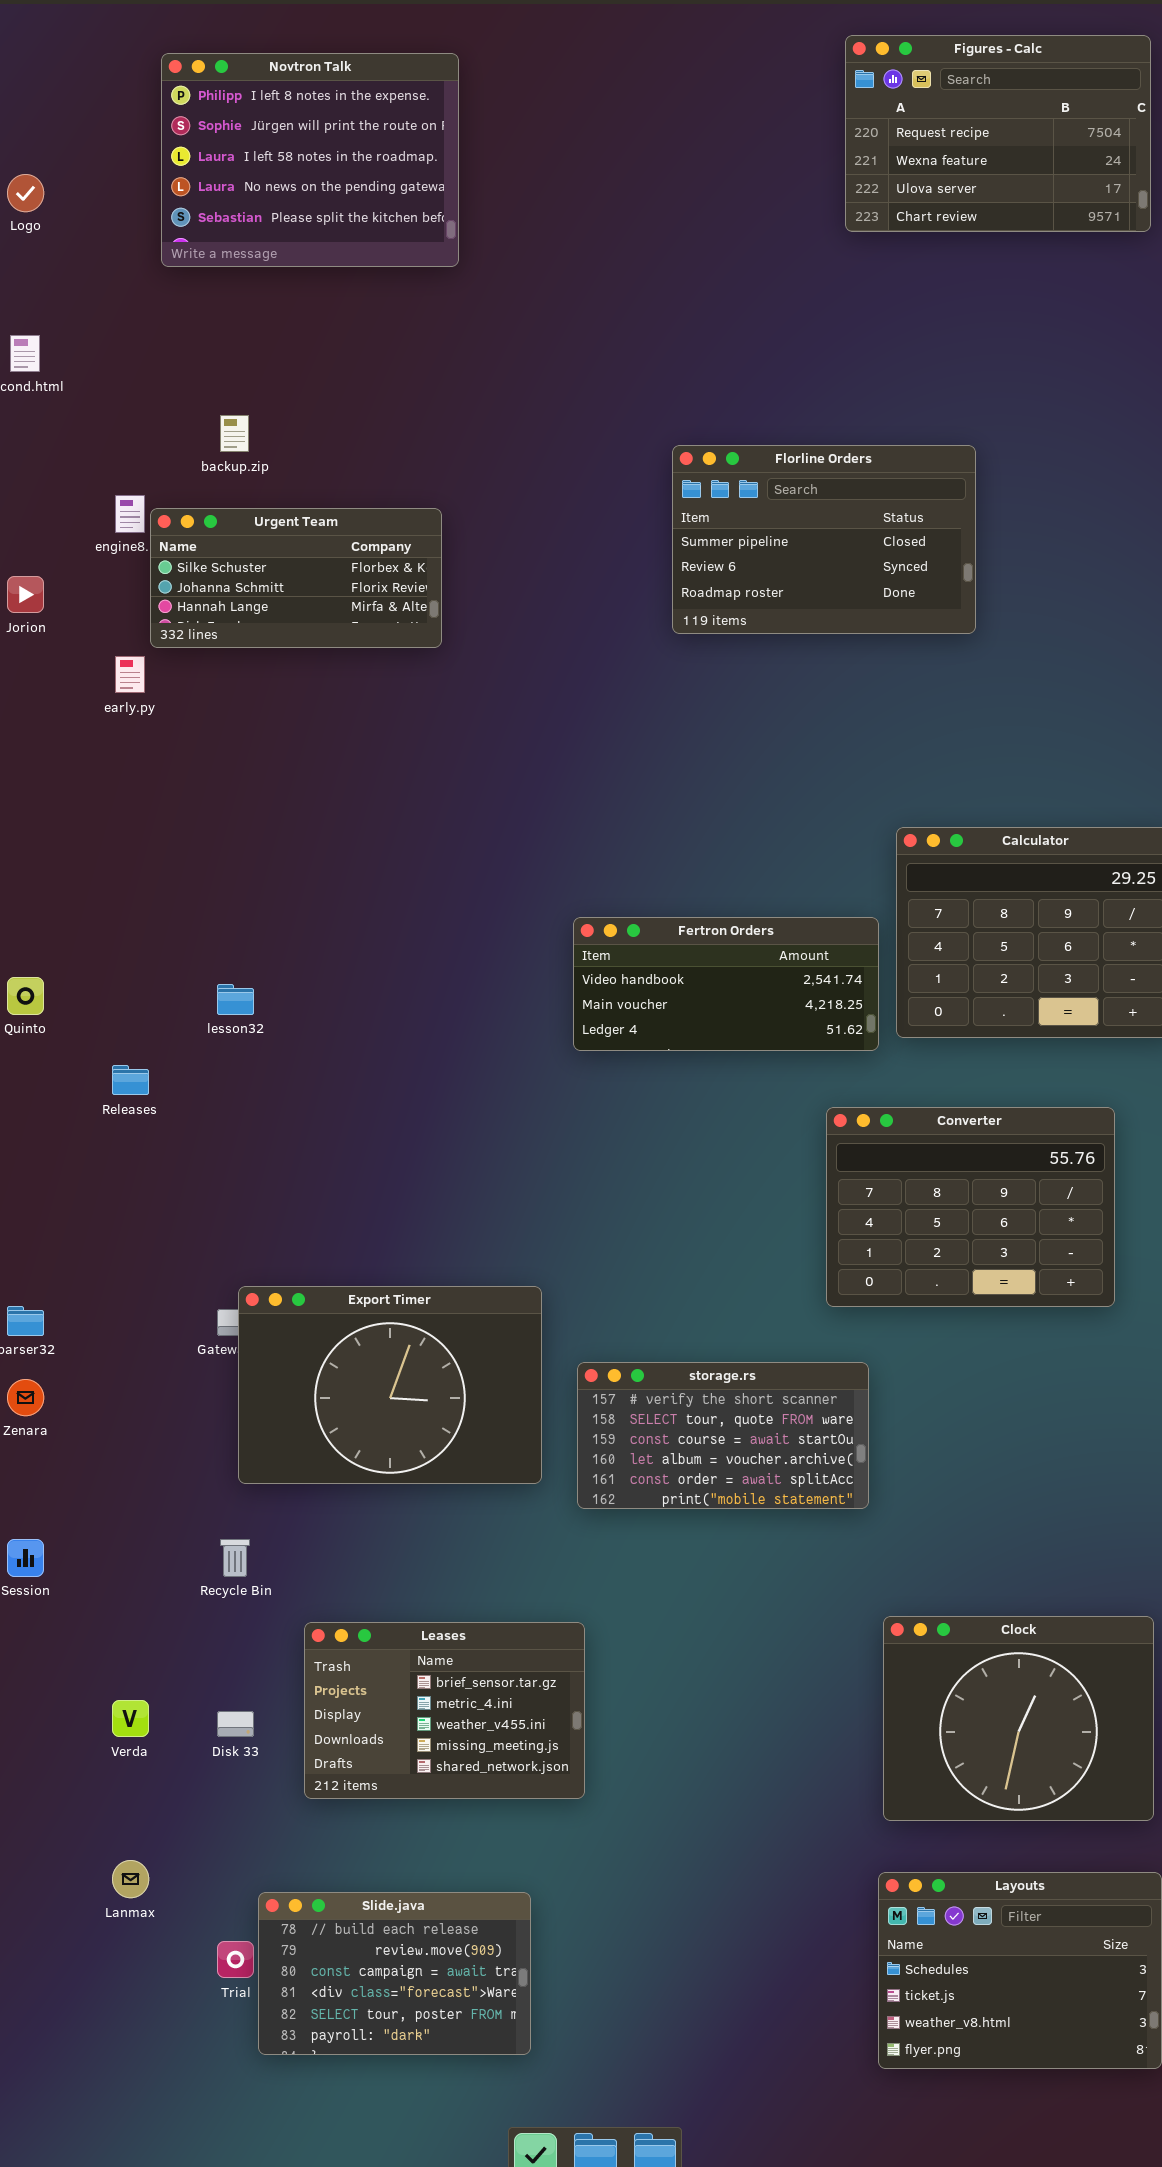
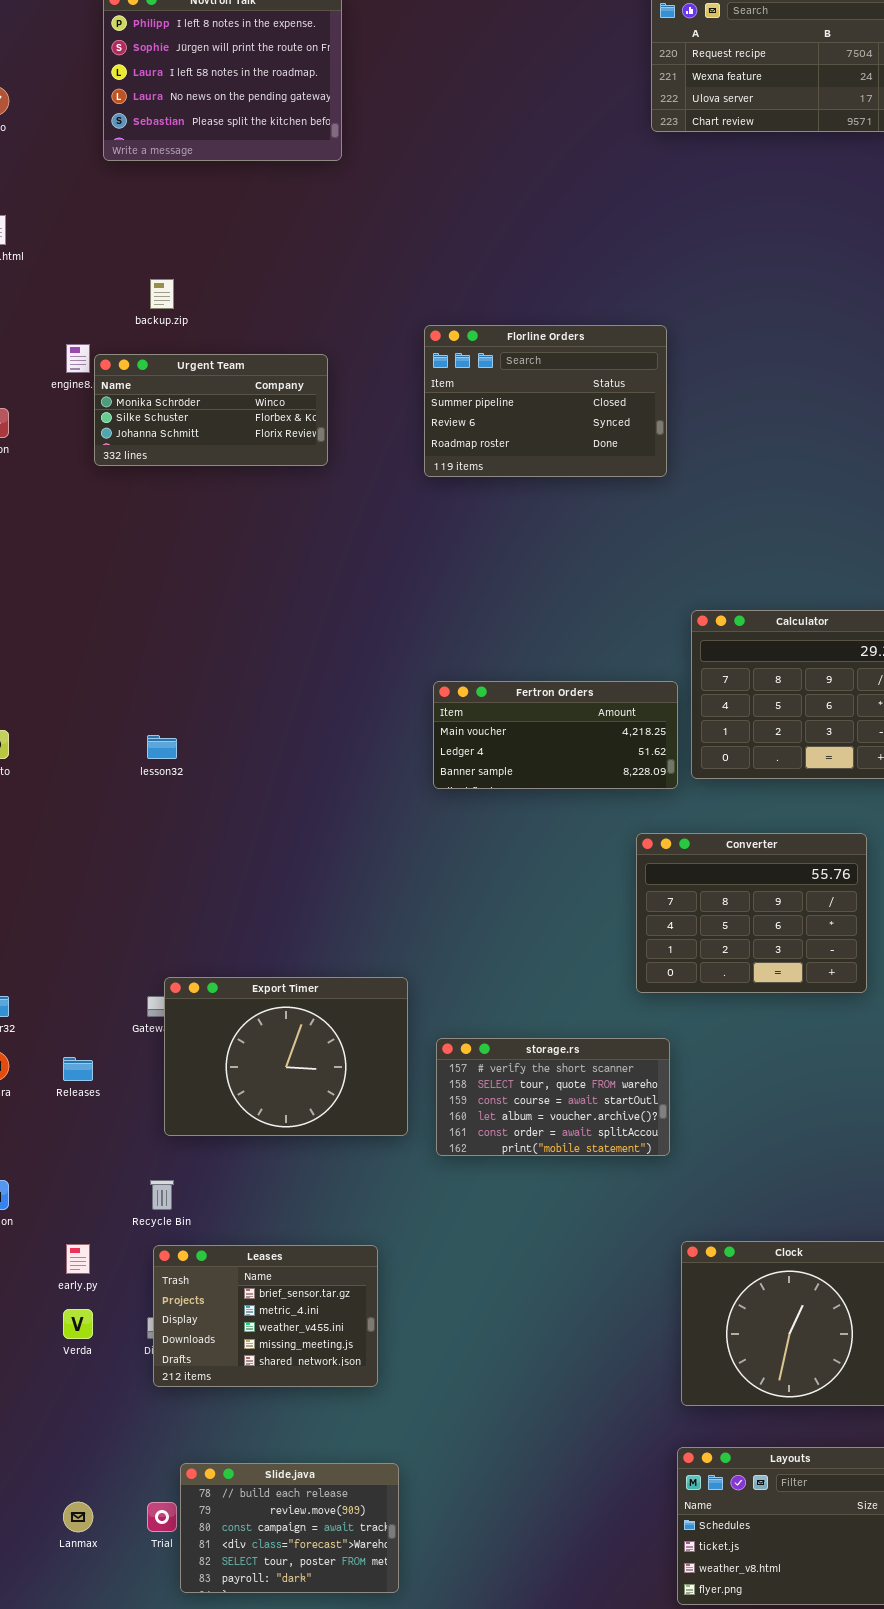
Florline Orders: [672,445,976,634] -> [424,325,667,477], moved
Urgent Team: [150,508,442,648] -> [94,354,328,466], scrolled up 1 row
early.py: [115,656,145,693] -> [66,1244,90,1274], moved
Fertron Orders: [573,917,879,1051] -> [433,681,678,789], scrolled down 1 row
Releases: [112,1065,149,1095] -> [63,1057,93,1081], moved
Leases: [304,1622,585,1799] -> [153,1245,378,1387], moved
Lanmax: [112,1860,149,1898] -> [63,1502,93,1532], moved

